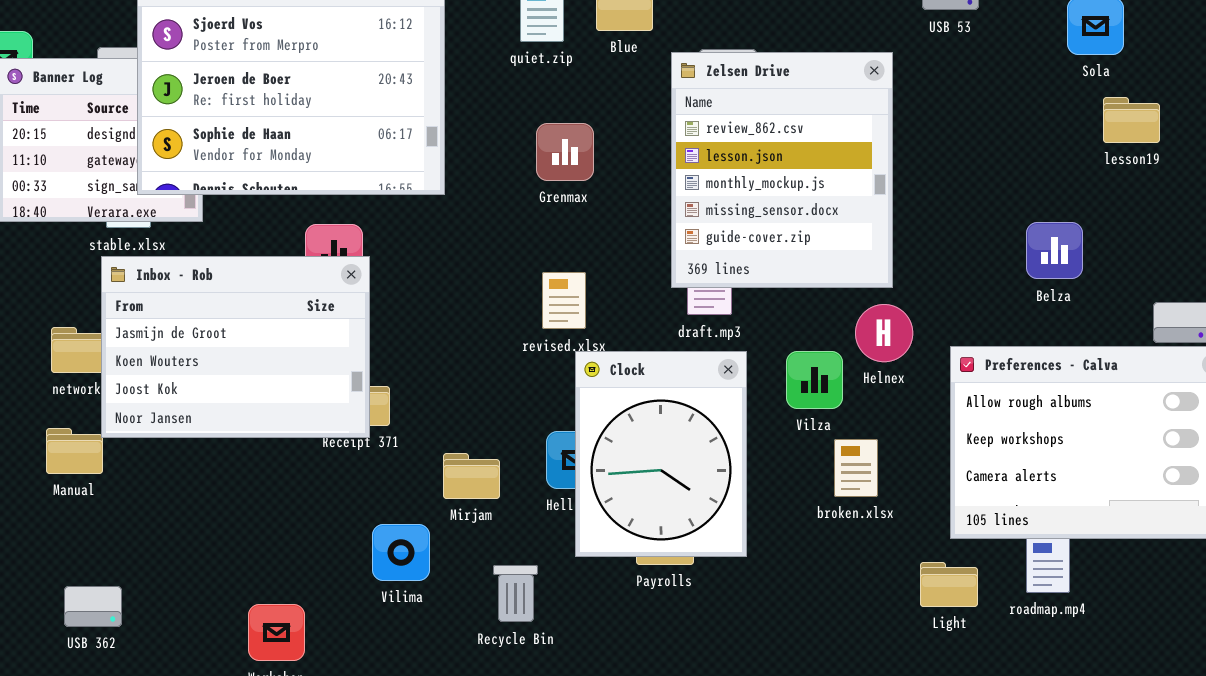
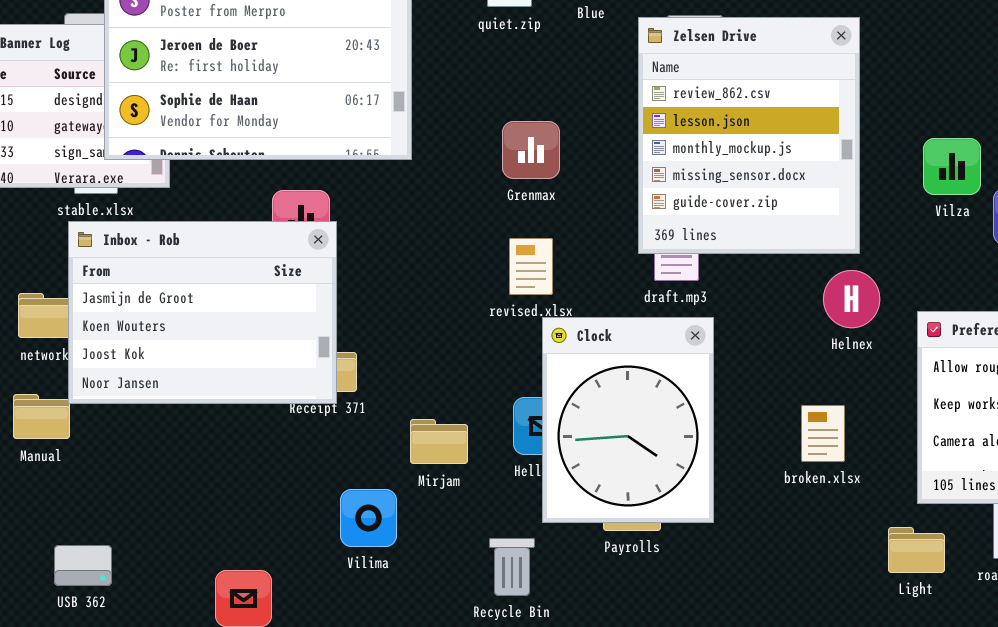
Grenmax: [536,123,594,181] -> [502,121,560,179], moved
Vilza: [786,351,843,409] -> [923,138,981,195], moved
Recycle Bin: [493,565,538,622] -> [489,538,535,596], moved
USB 362: [64,586,122,627] -> [54,545,112,586], moved

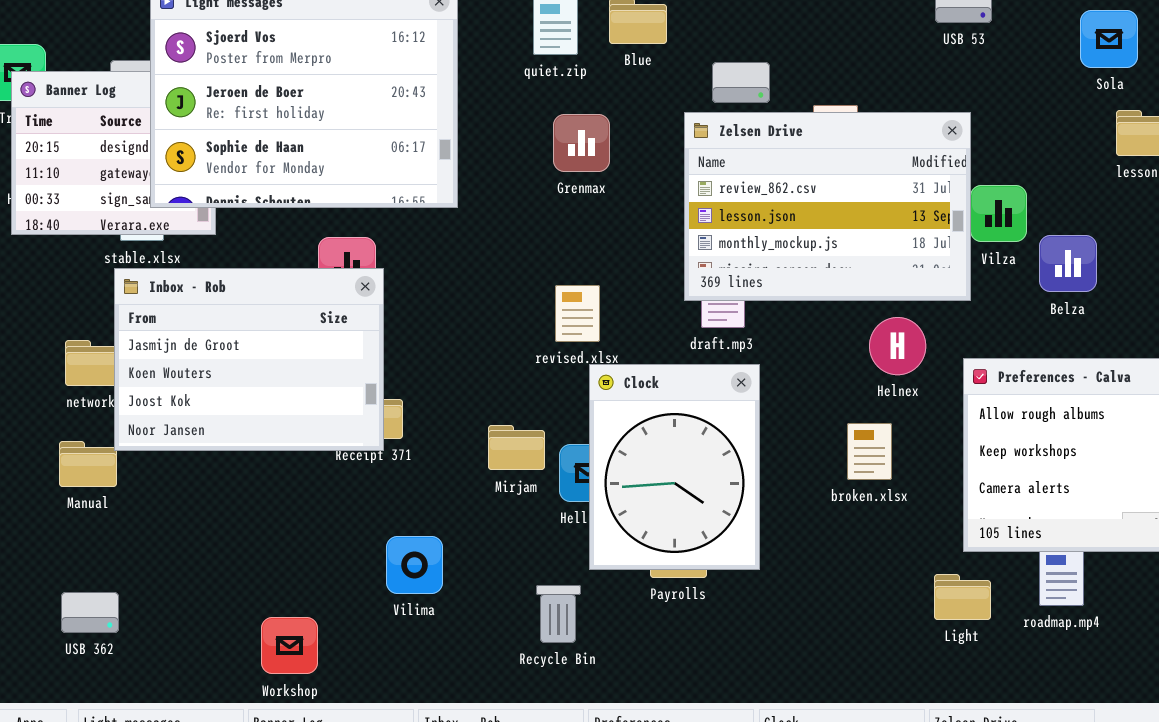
Zelsen Drive: [638,17,860,254] -> [684,112,971,301], resized
Grenmax: [502,121,560,179] -> [553,114,610,172], moved
broken.xlsx: [801,405,845,462] -> [847,423,892,480], moved
Mirjam: [410,419,468,464] -> [488,425,545,470], moved
USB 362: [54,545,112,586] -> [61,592,119,633], moved

